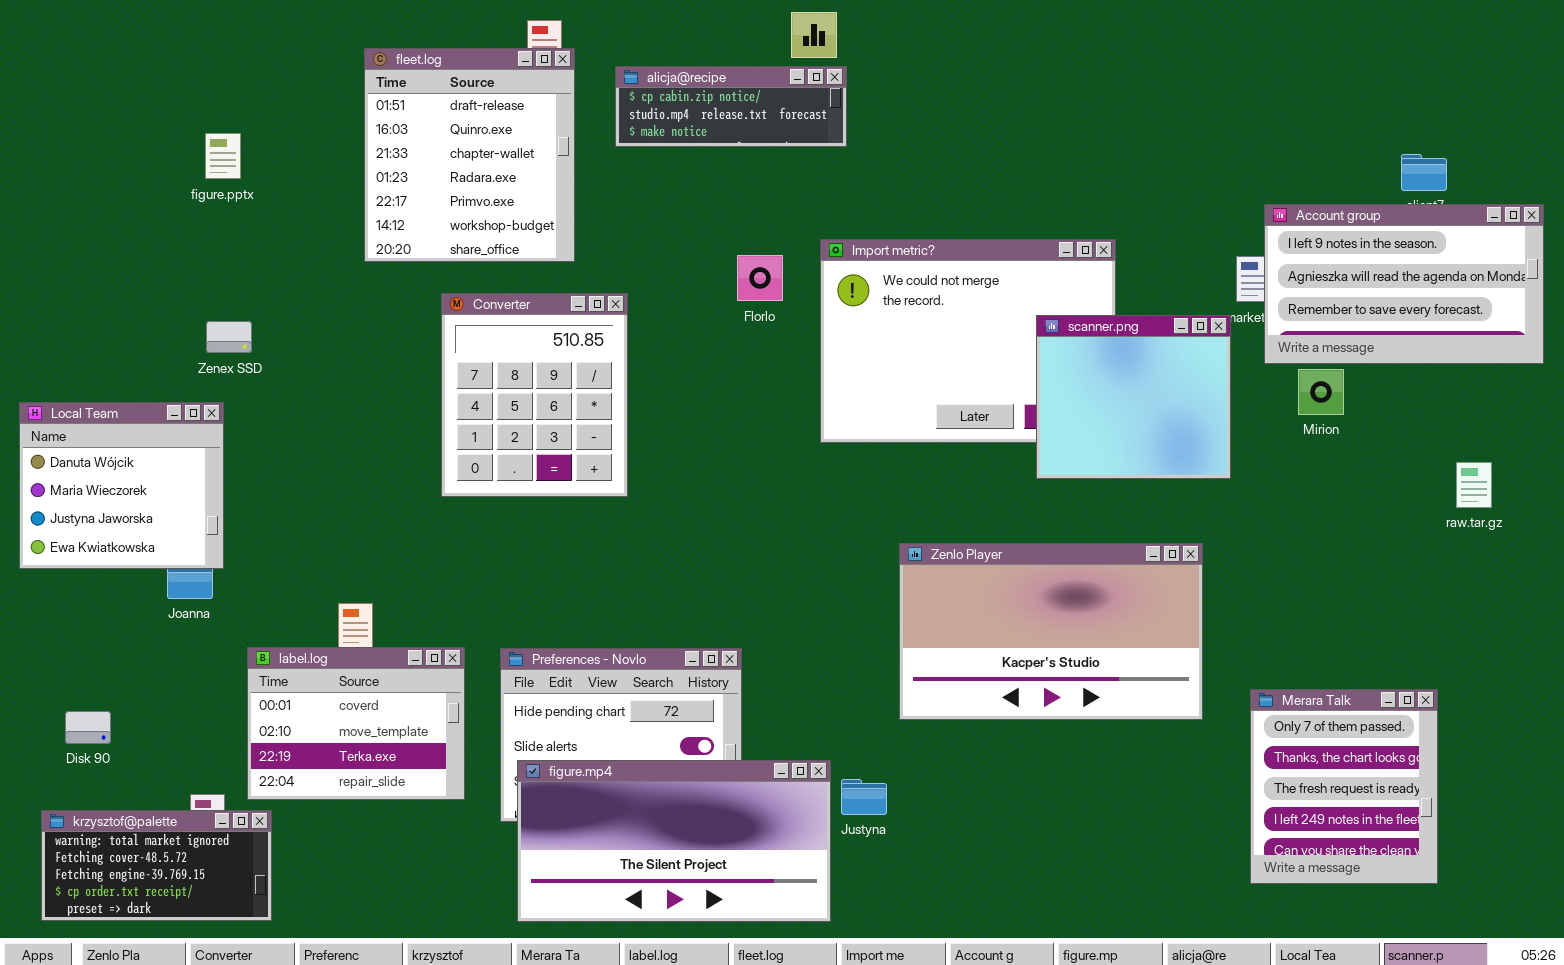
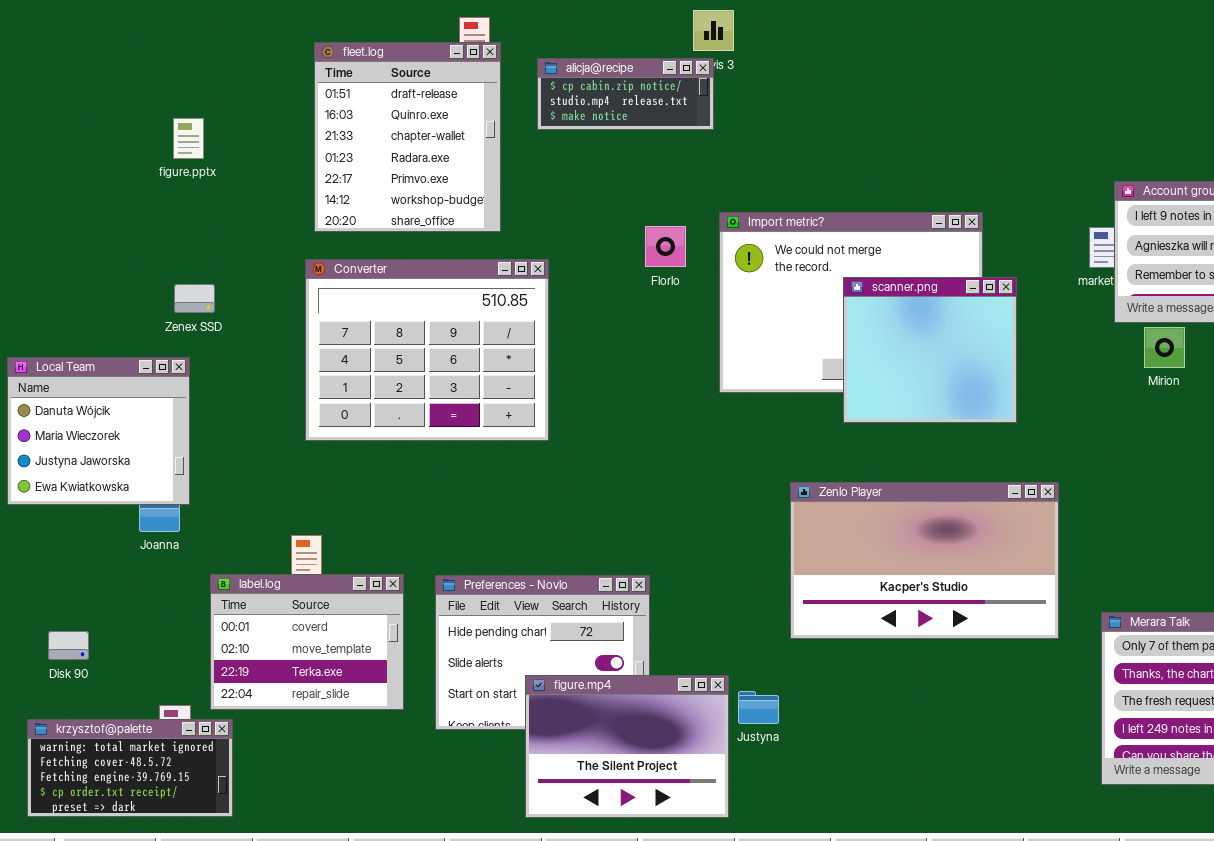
alicja@recipe: [615,66,847,147] -> [537,58,714,130], resized
Converter: [441,293,628,497] -> [305,259,549,441], resized
scanner.png: [1036,315,1231,479] -> [843,277,1017,423], moved
figure.mp4: [517,760,831,922] -> [525,675,729,818], resized

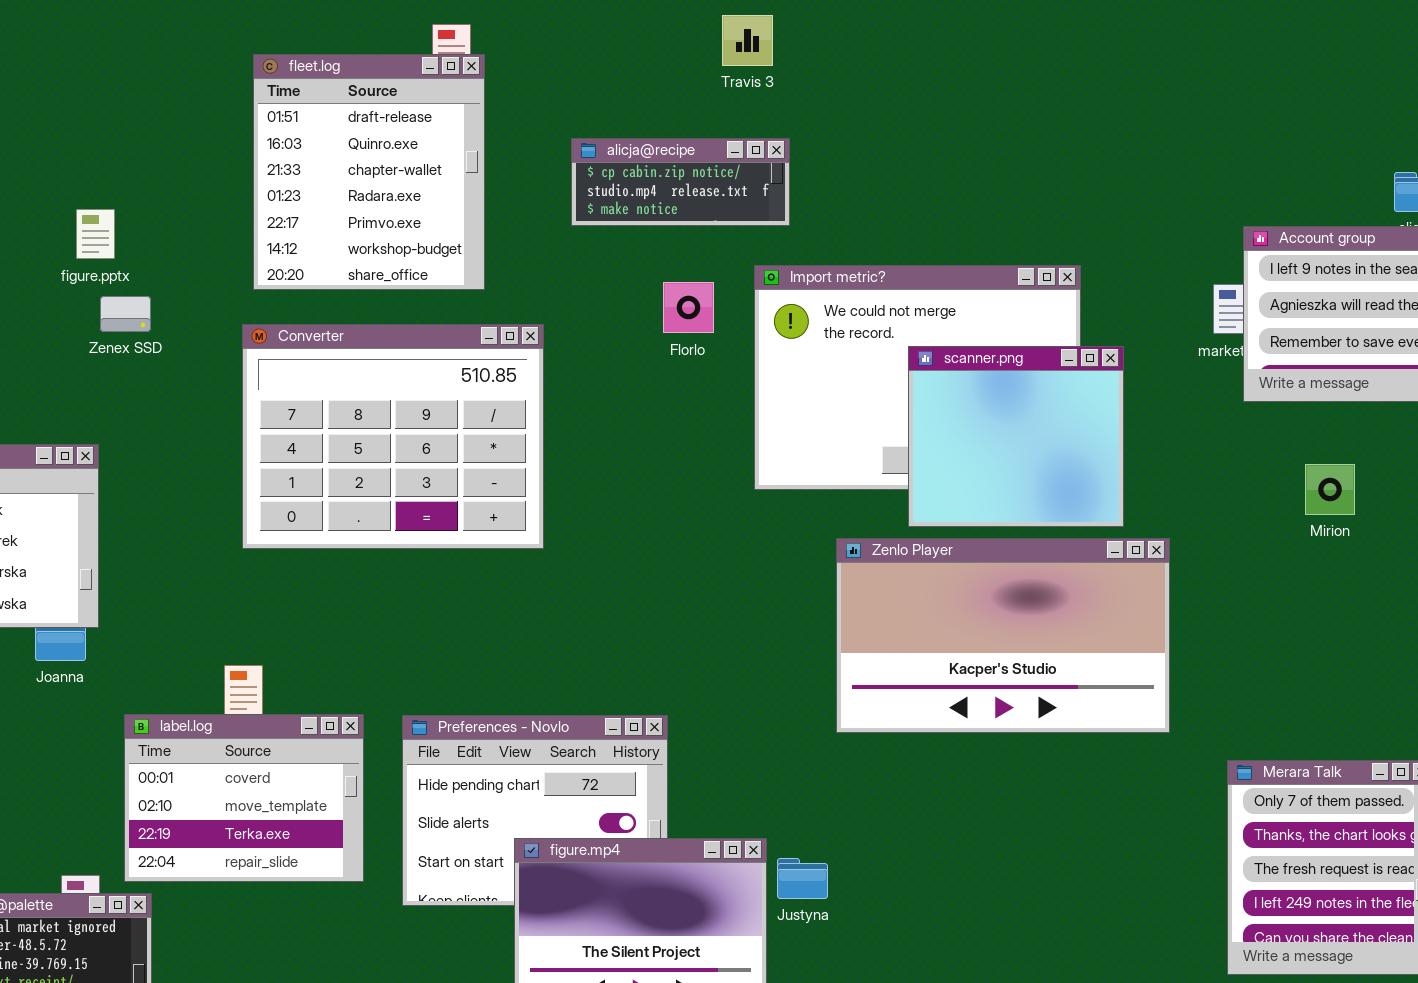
alicja@recipe: [537,58,714,130] -> [571,138,790,226], moved
figure.pptx: [173,118,204,159] -> [76,209,115,259], moved
Zenex SSD: [174,284,215,313] -> [100,296,151,332], moved
Mirion: [1144,327,1185,368] -> [1305,464,1355,515], moved
Zenlo Player: [790,482,1059,639] -> [836,538,1170,733], moved

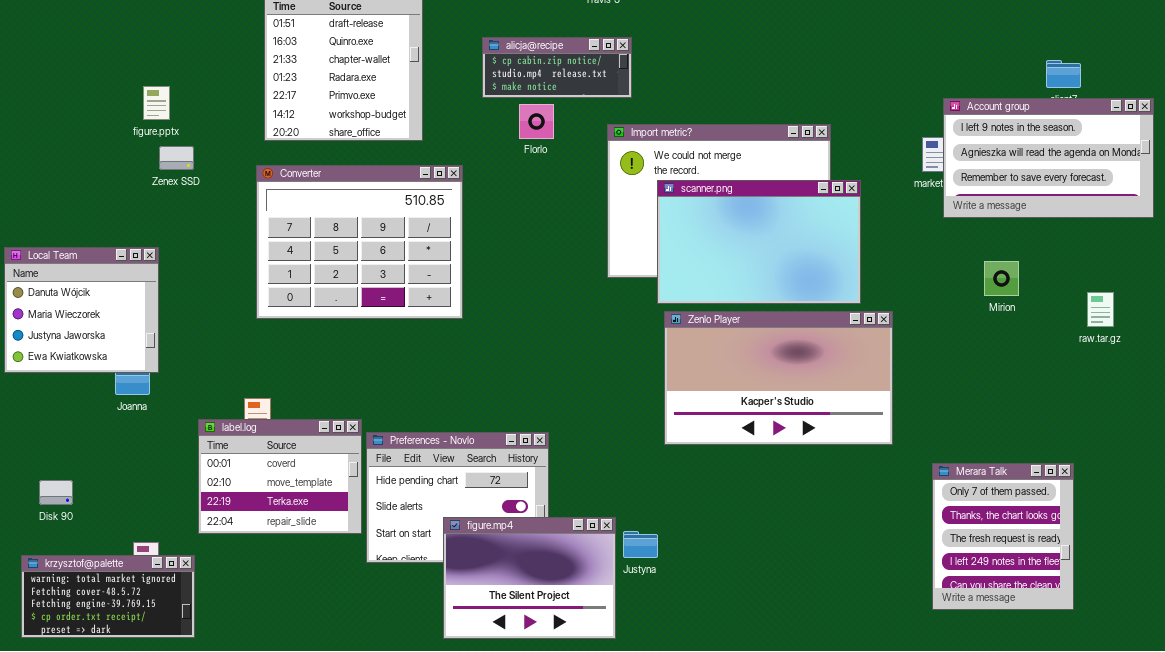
Florlo: [663,282,714,333] -> [519,104,554,139], moved
scanner.png: [908,346,1124,527] -> [657,180,861,304], resized
label.log: [124,714,364,882] -> [198,419,362,534], moved

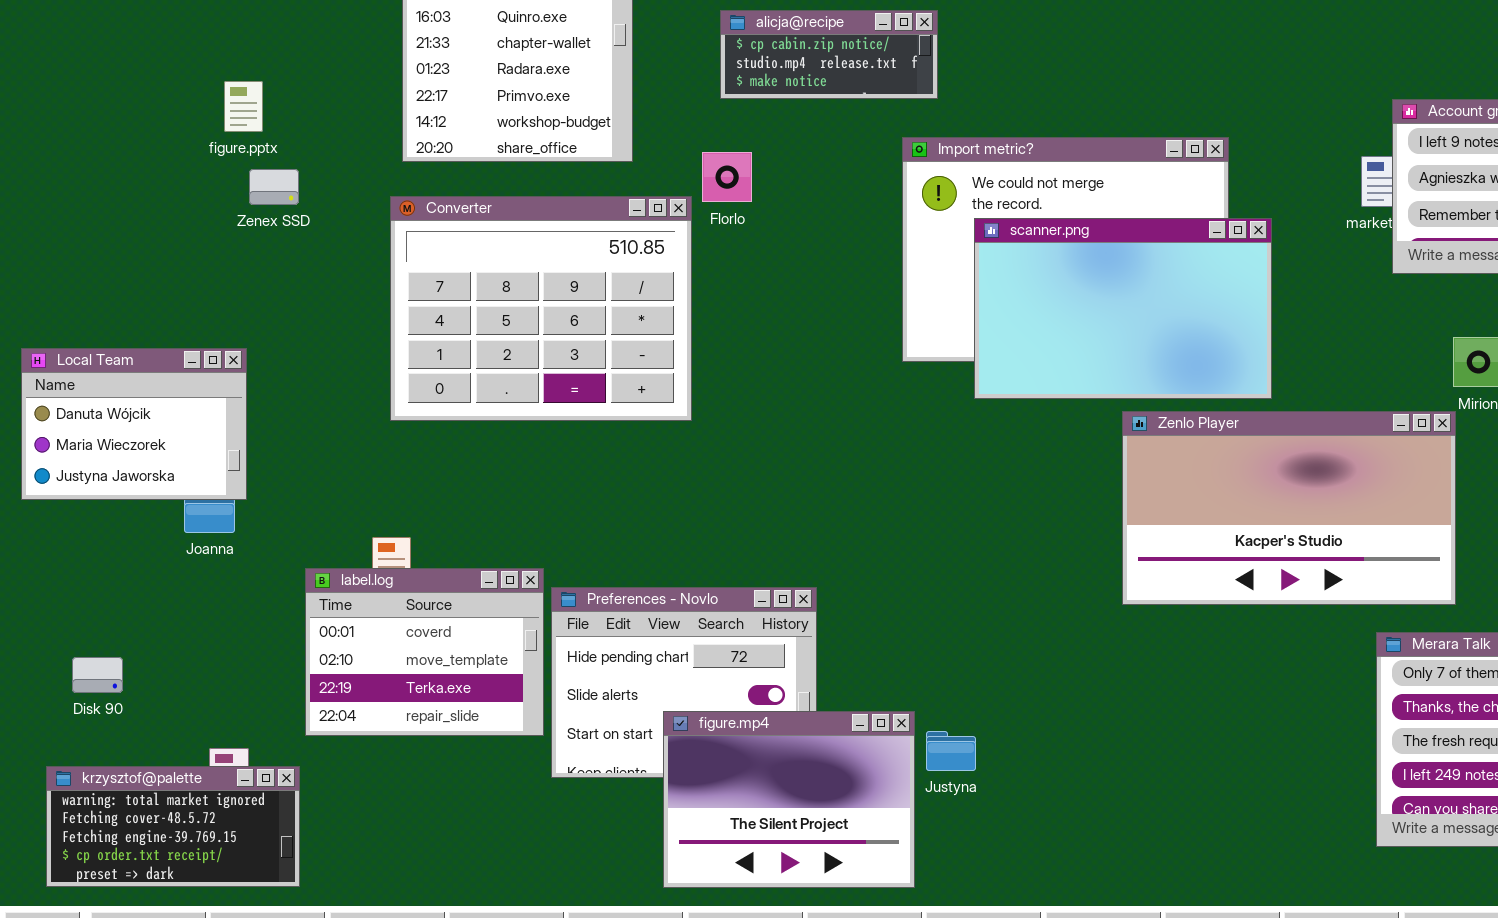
Florlo: [519,104,554,139] -> [702,152,752,202], moved
Local Team: [4,247,159,373] -> [21,348,247,500], resized
Zenlo Player: [664,311,893,445] -> [1122,411,1456,605], moved

